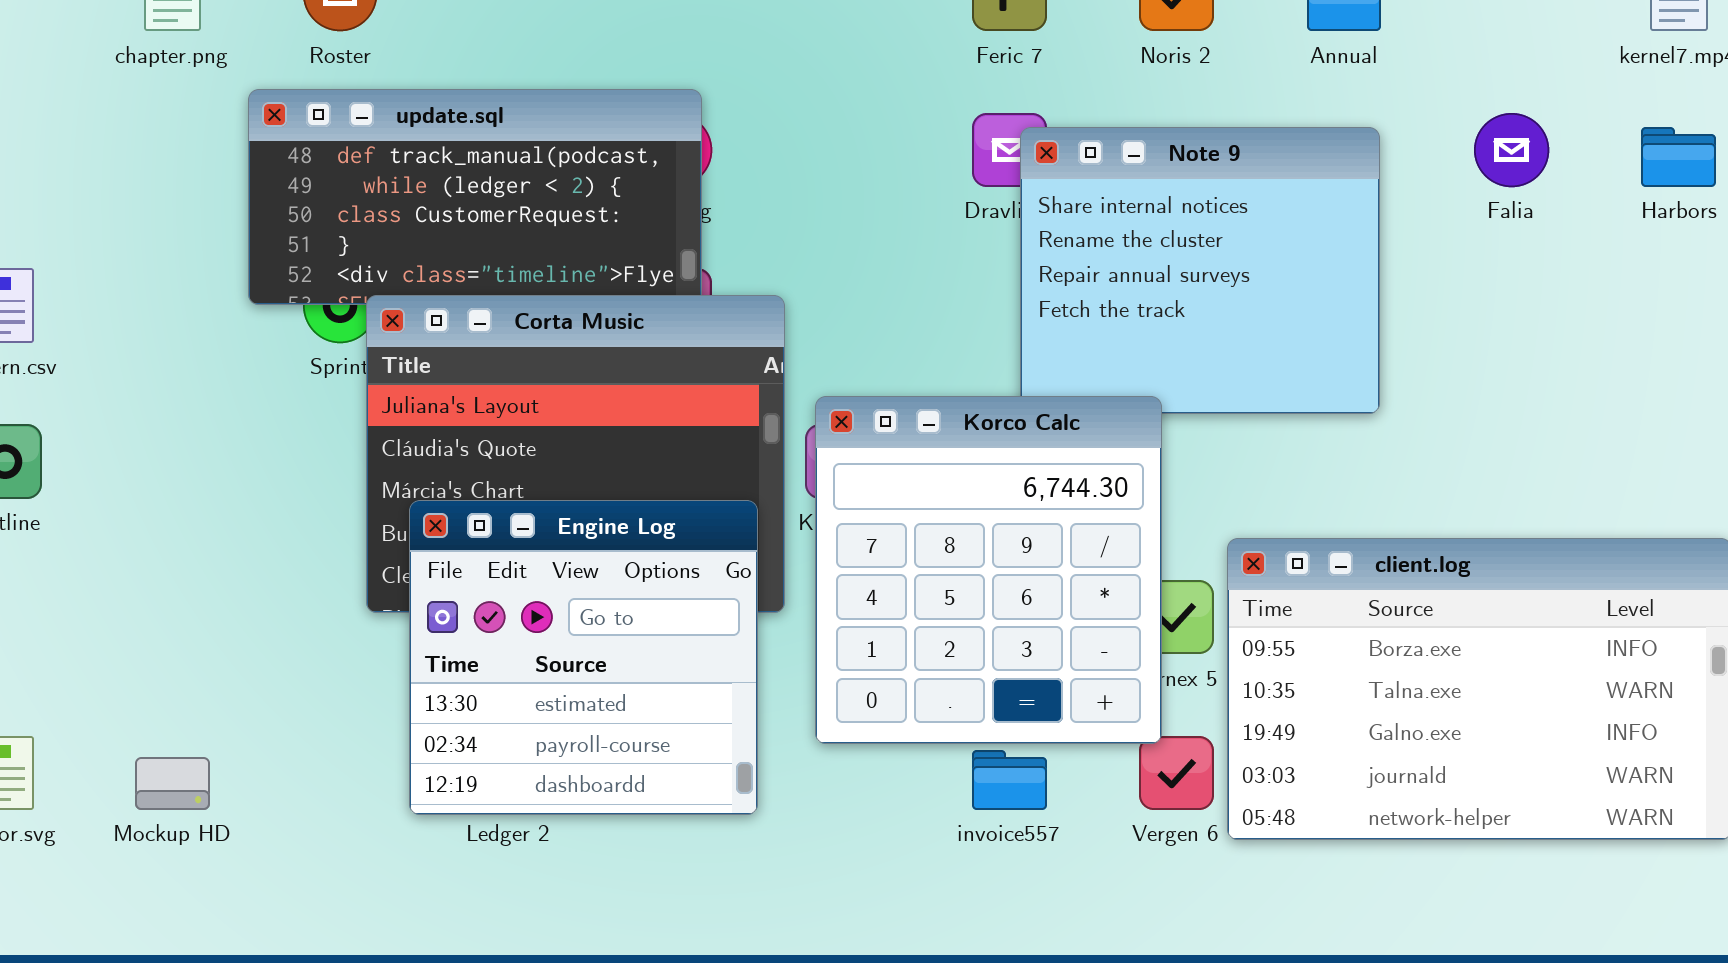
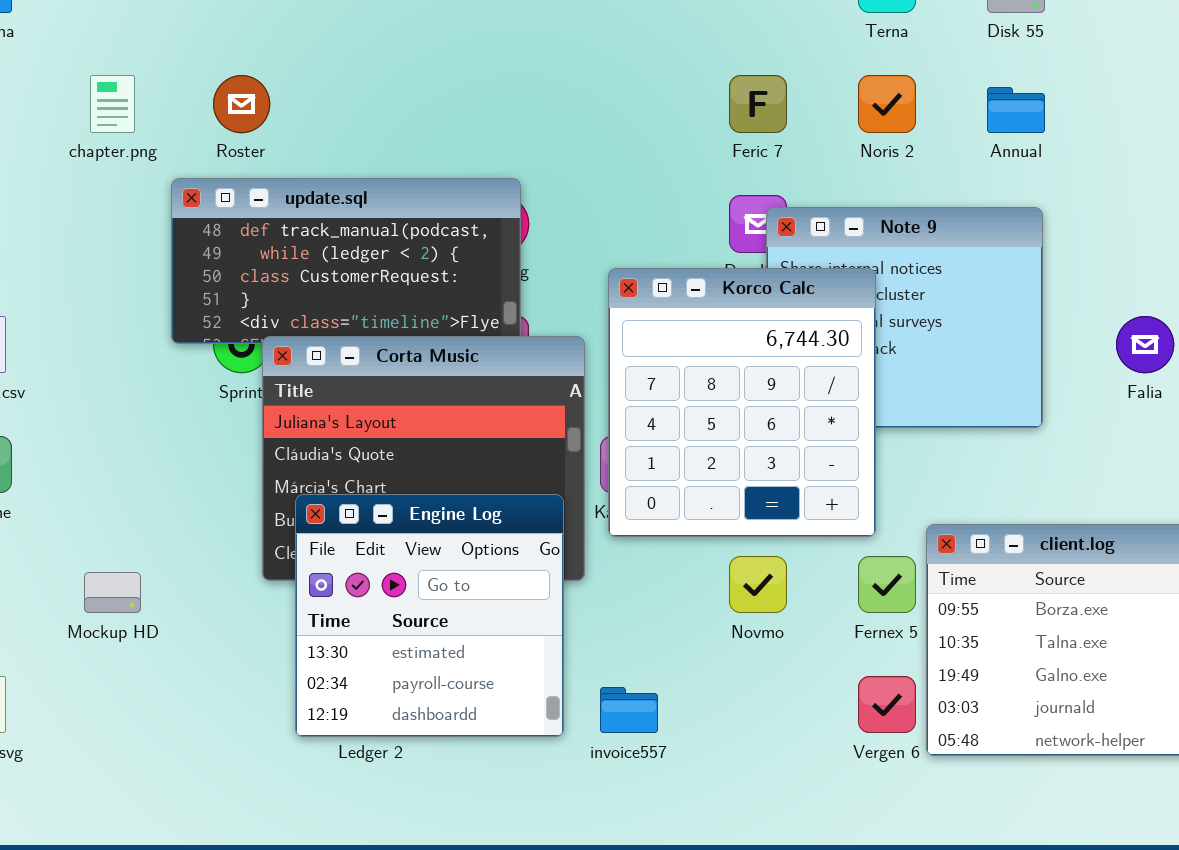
Falia: [1474,113,1549,187] -> [1116,316,1174,373], moved
Korco Calc: [815,396,1162,744] -> [608,268,876,537], moved
invoice557: [972,750,1047,810] -> [600,687,658,733], moved
Mockup HD: [135,757,210,810] -> [84,572,141,613], moved

